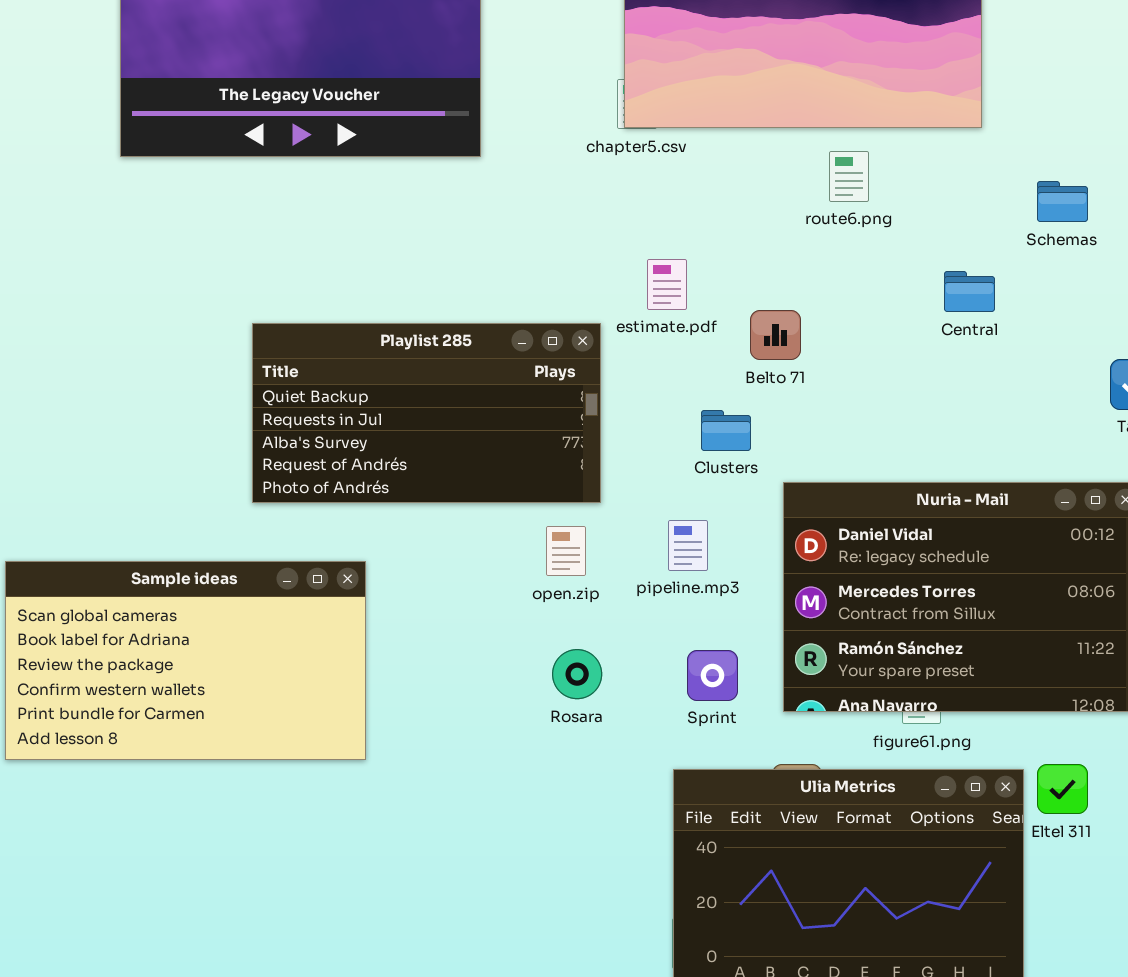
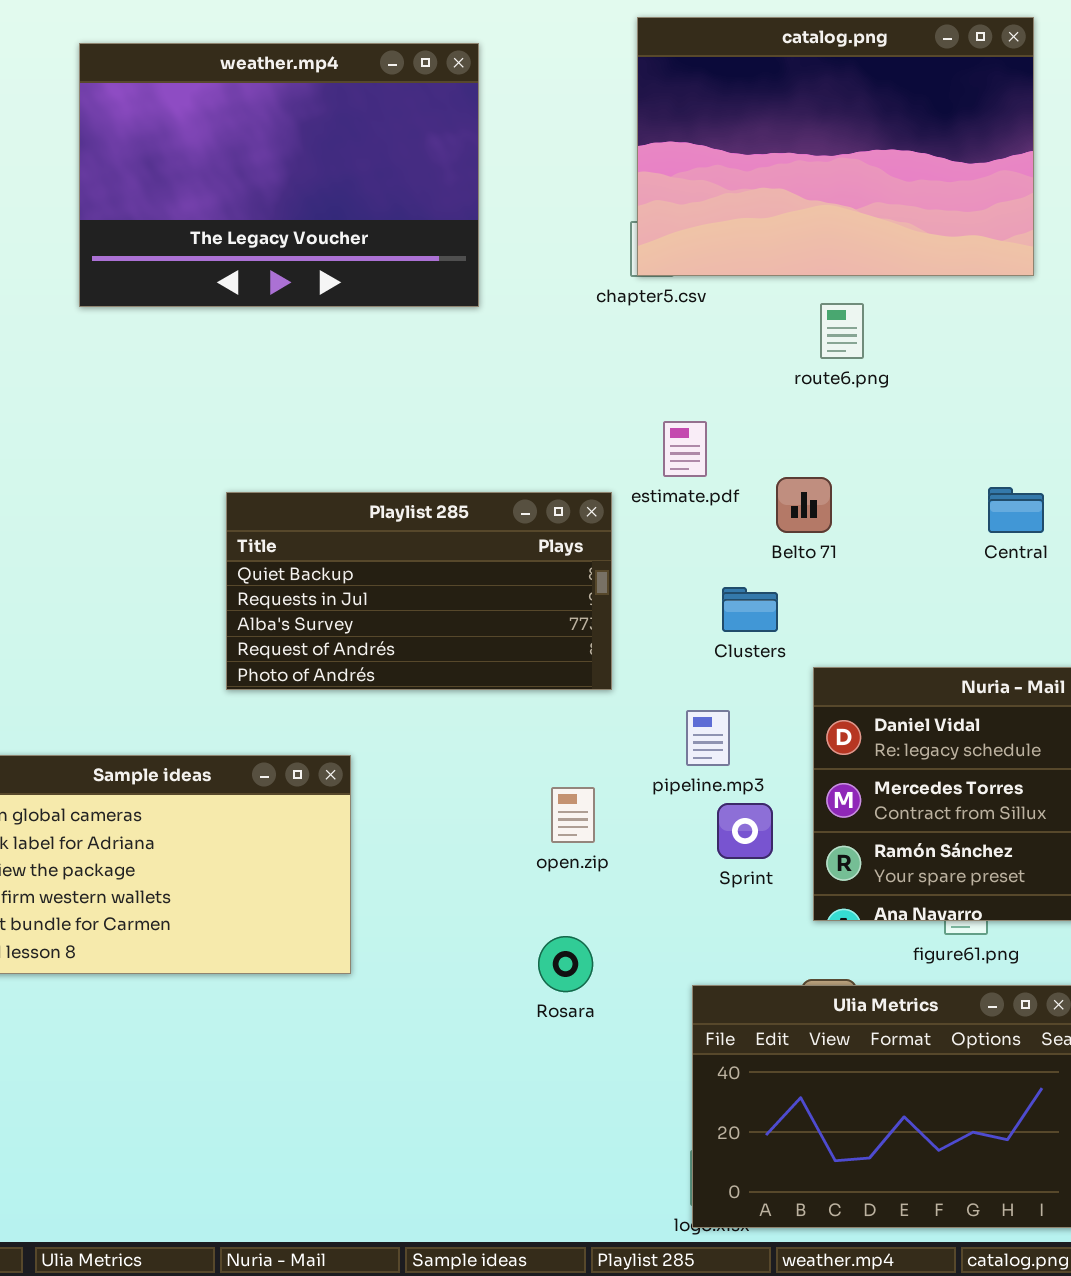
route6.png: [829,151,869,202] -> [820,303,864,359], moved
Central: [944,271,995,312] -> [988,487,1044,533], moved
open.zip: [546,526,586,576] -> [551,787,595,843], moved
Rosara: [552,649,602,699] -> [538,936,593,992], moved
Sprint: [687,650,738,701] -> [717,803,773,859], moved

